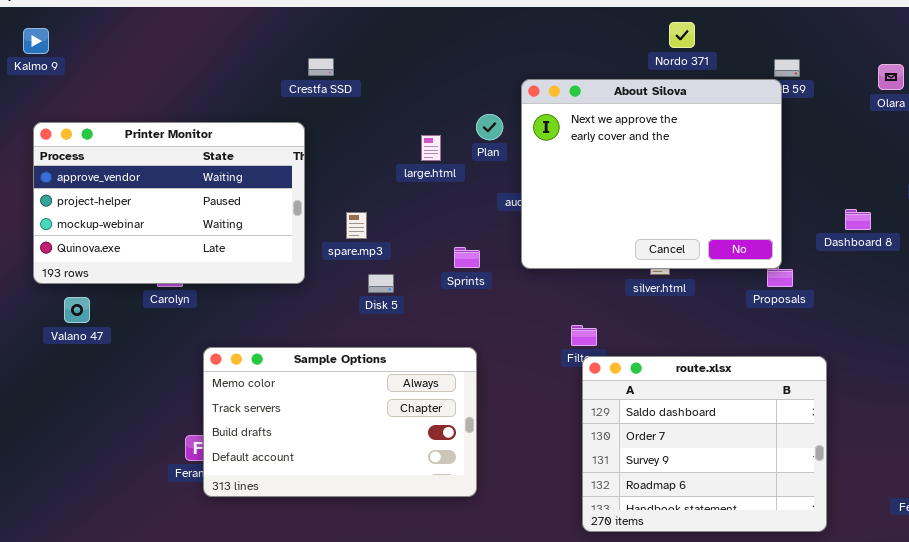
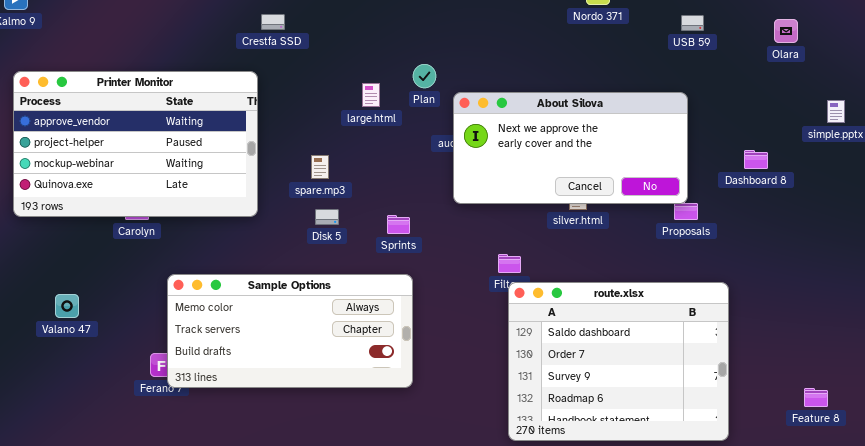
About Silova: [521,79,782,269] -> [453,92,688,204], resized
spare.mp3: [346,212,367,239] -> [311,155,329,179], moved
Sprints: [454,247,480,268] -> [387,215,410,234], moved
Valano 47: [64,297,90,323] -> [55,294,79,318], moved
Sample Options: [203,347,477,497] -> [167,274,413,388], resized

